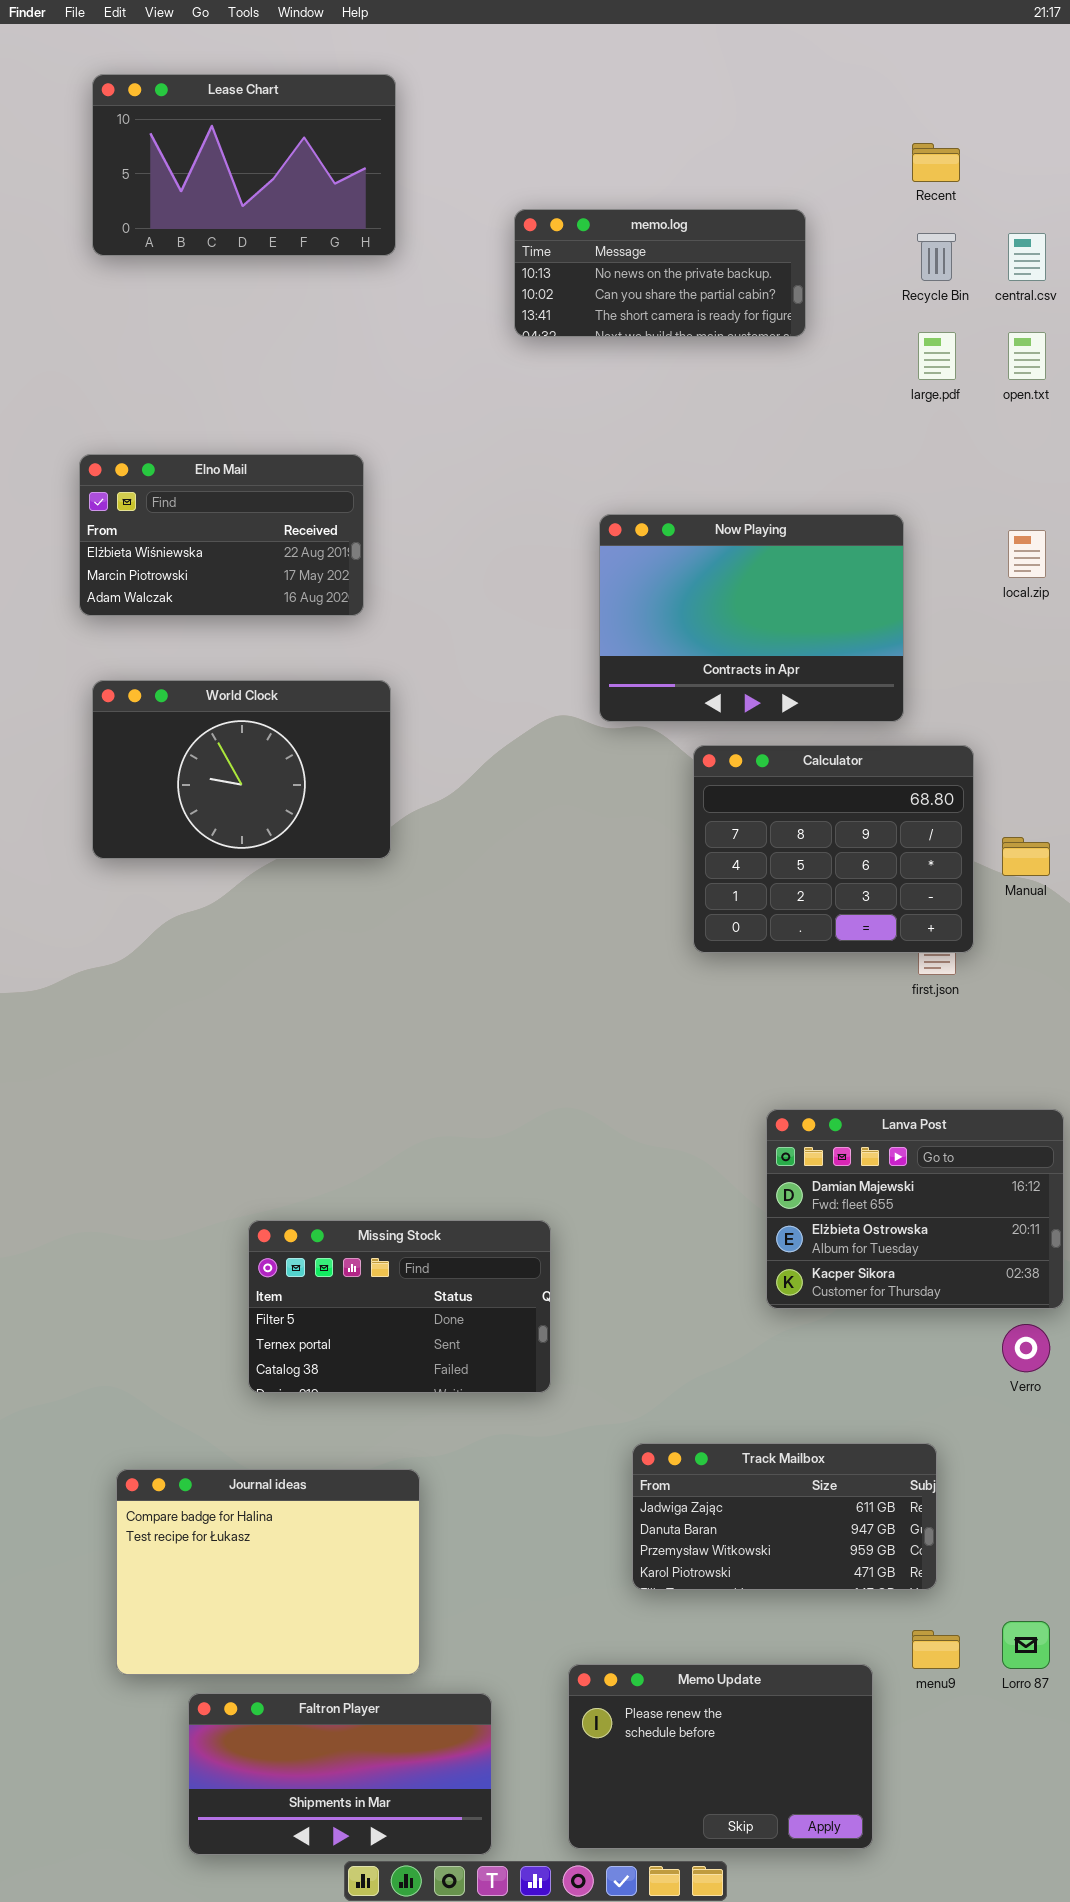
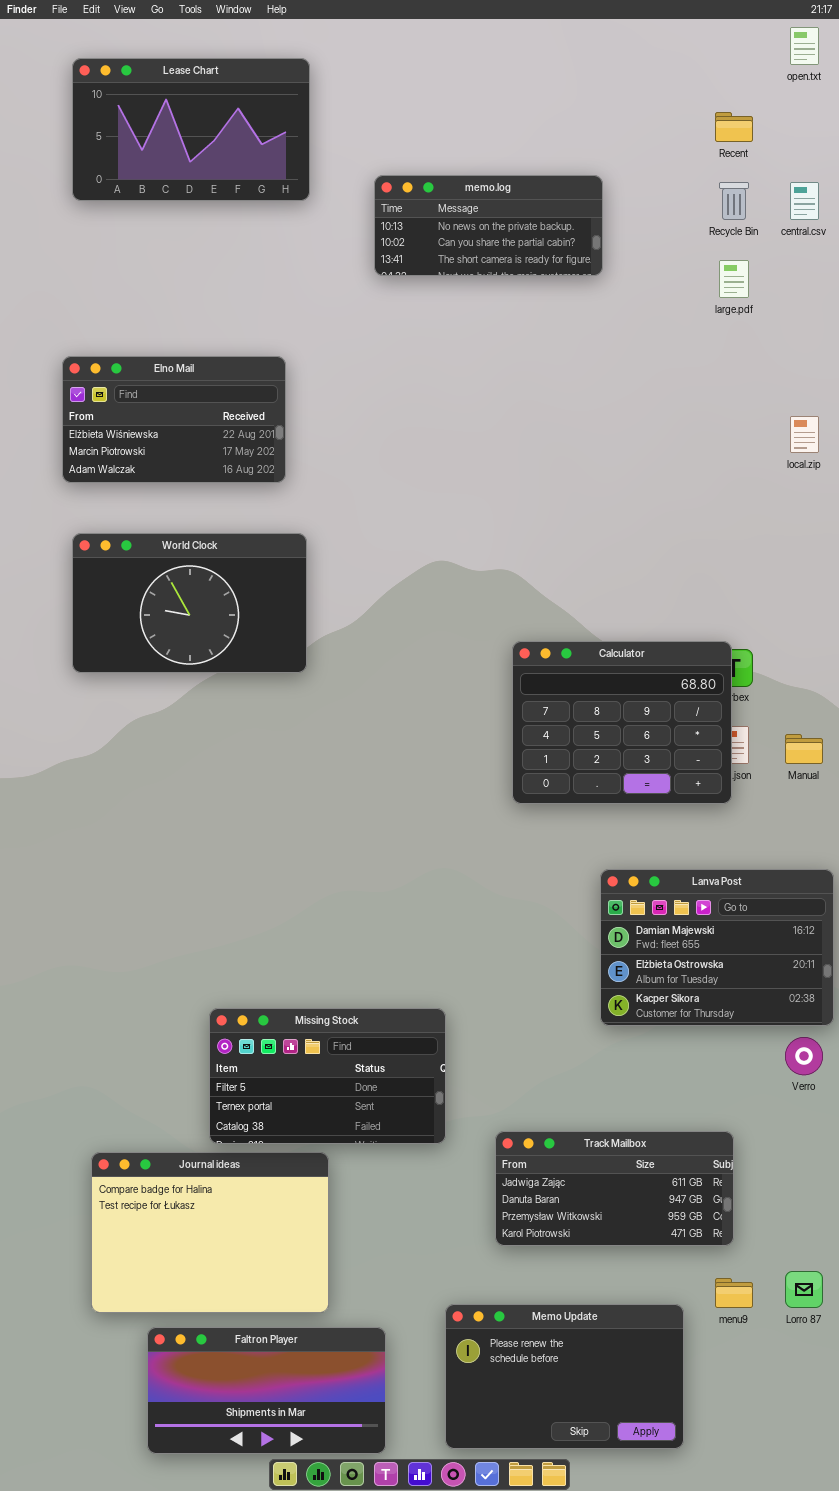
memo.log: [514,209,806,337] -> [374,175,603,276], moved
open.txt: [1008,332,1046,380] -> [790,27,819,65], moved
Now Playing: [599,514,904,722] -> none, closed
Calculator: [693,745,974,953] -> [512,641,732,804], moved
Manual: [1002,837,1050,876] -> [785,734,823,764], moved
Missing Stock: [248,1220,551,1393] -> [209,1008,446,1144], moved

